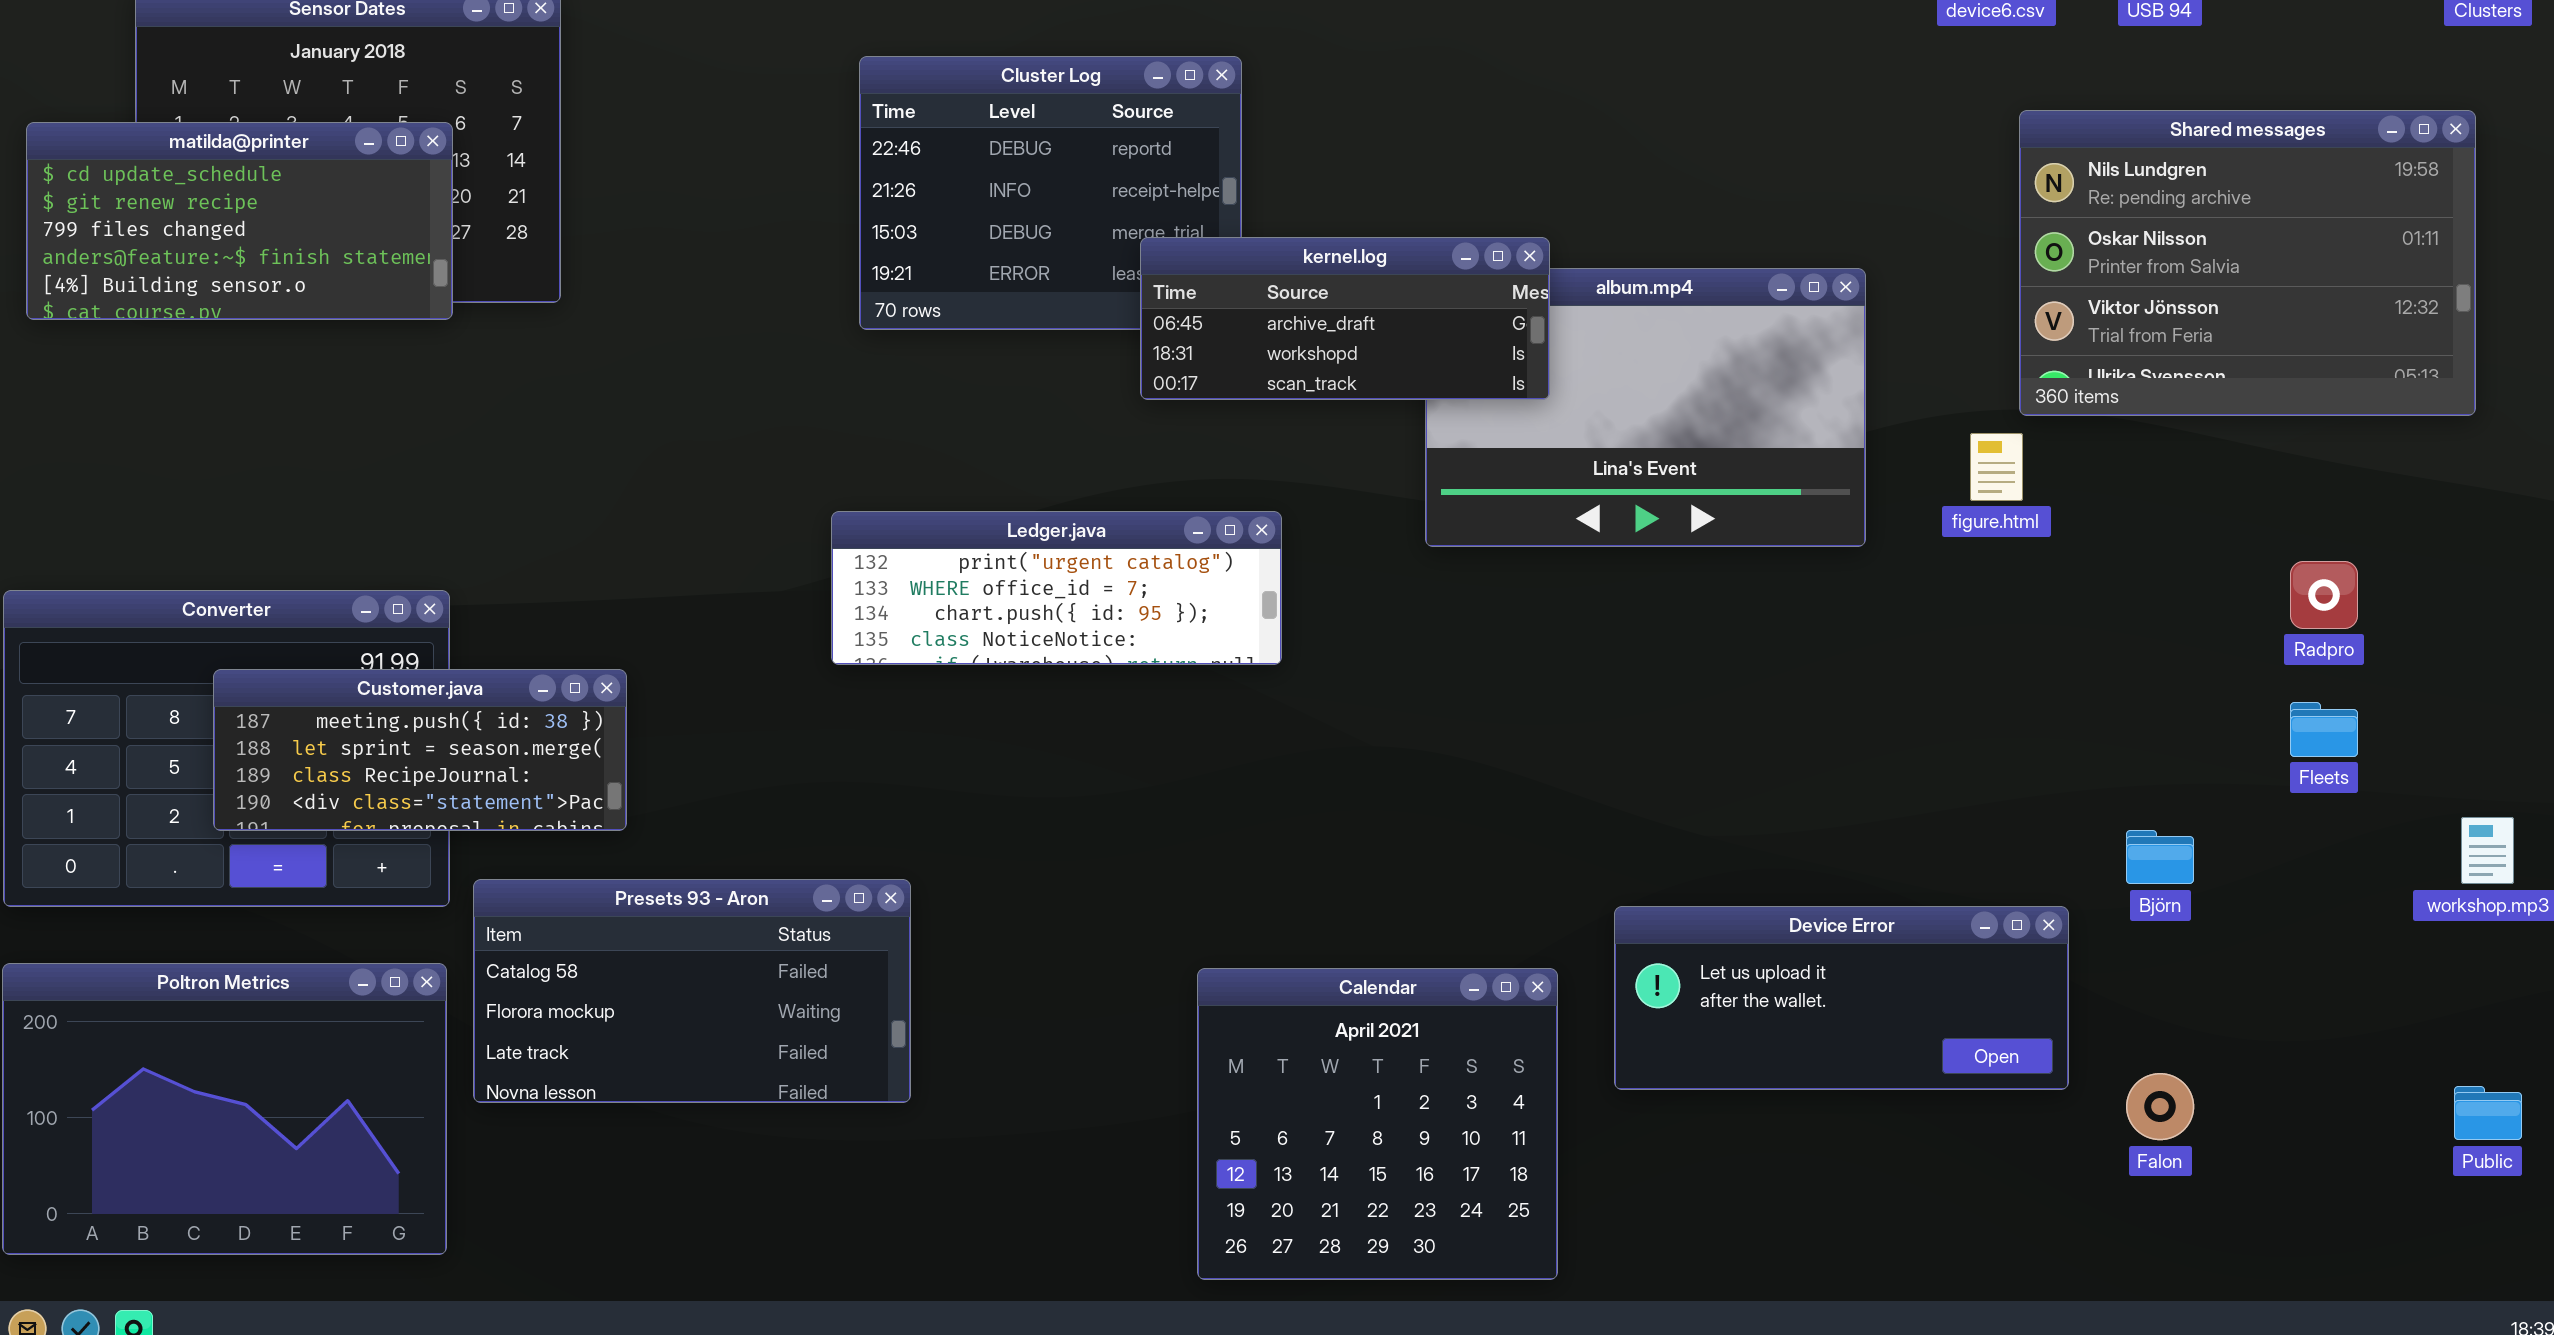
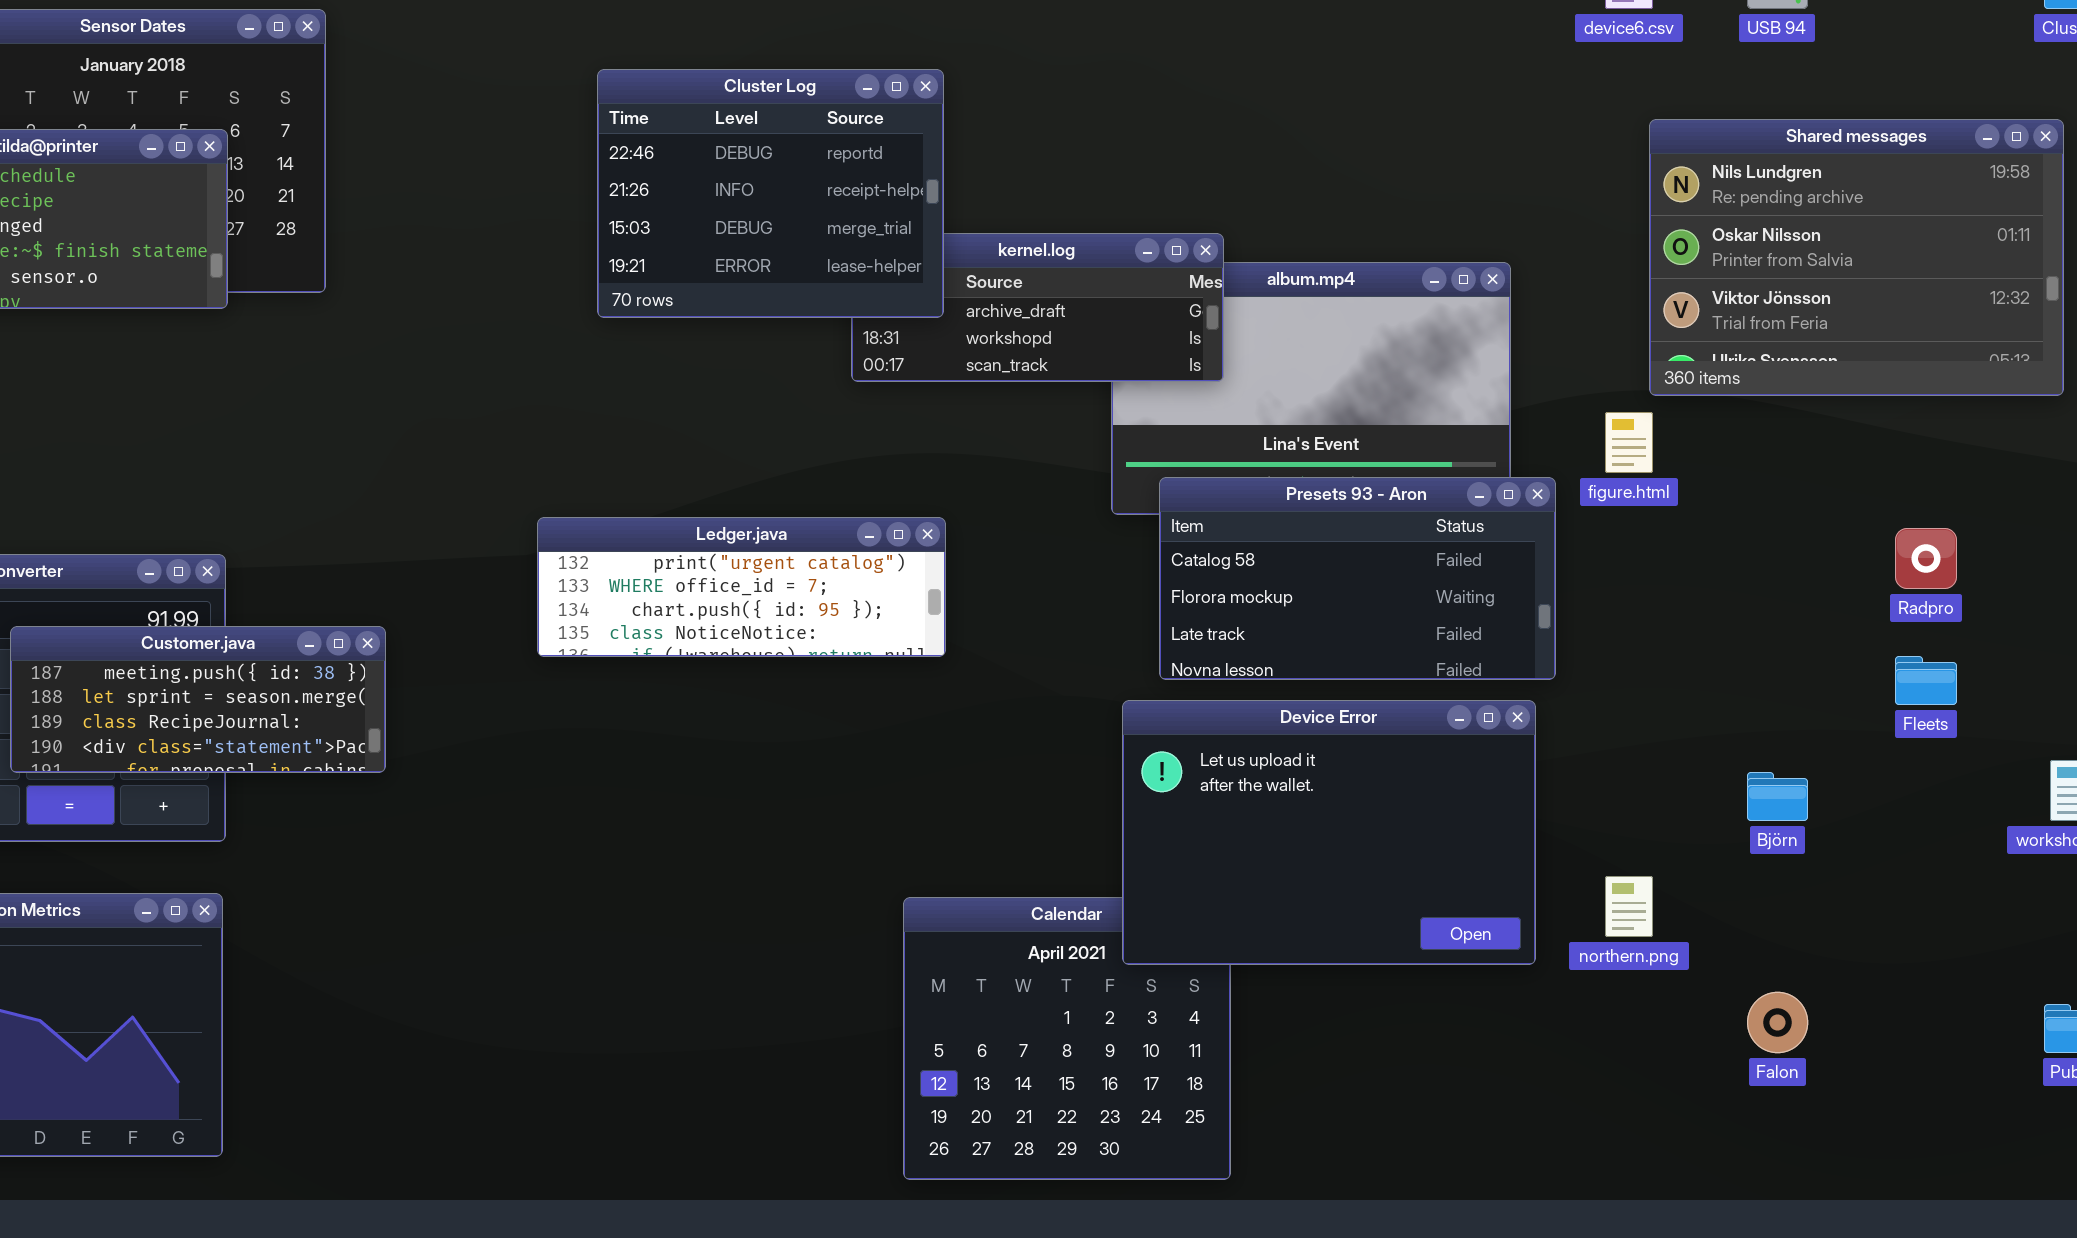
Cluster Log: [859,56,1242,330] -> [597,69,944,318], raised
Ledger.java: [831,511,1282,665] -> [537,517,946,657], moved
Presets 93 - Aron: [473,879,911,1103] -> [1159,477,1556,680], moved
Device Error: [1614,906,2069,1090] -> [1122,700,1536,965], moved, resized

